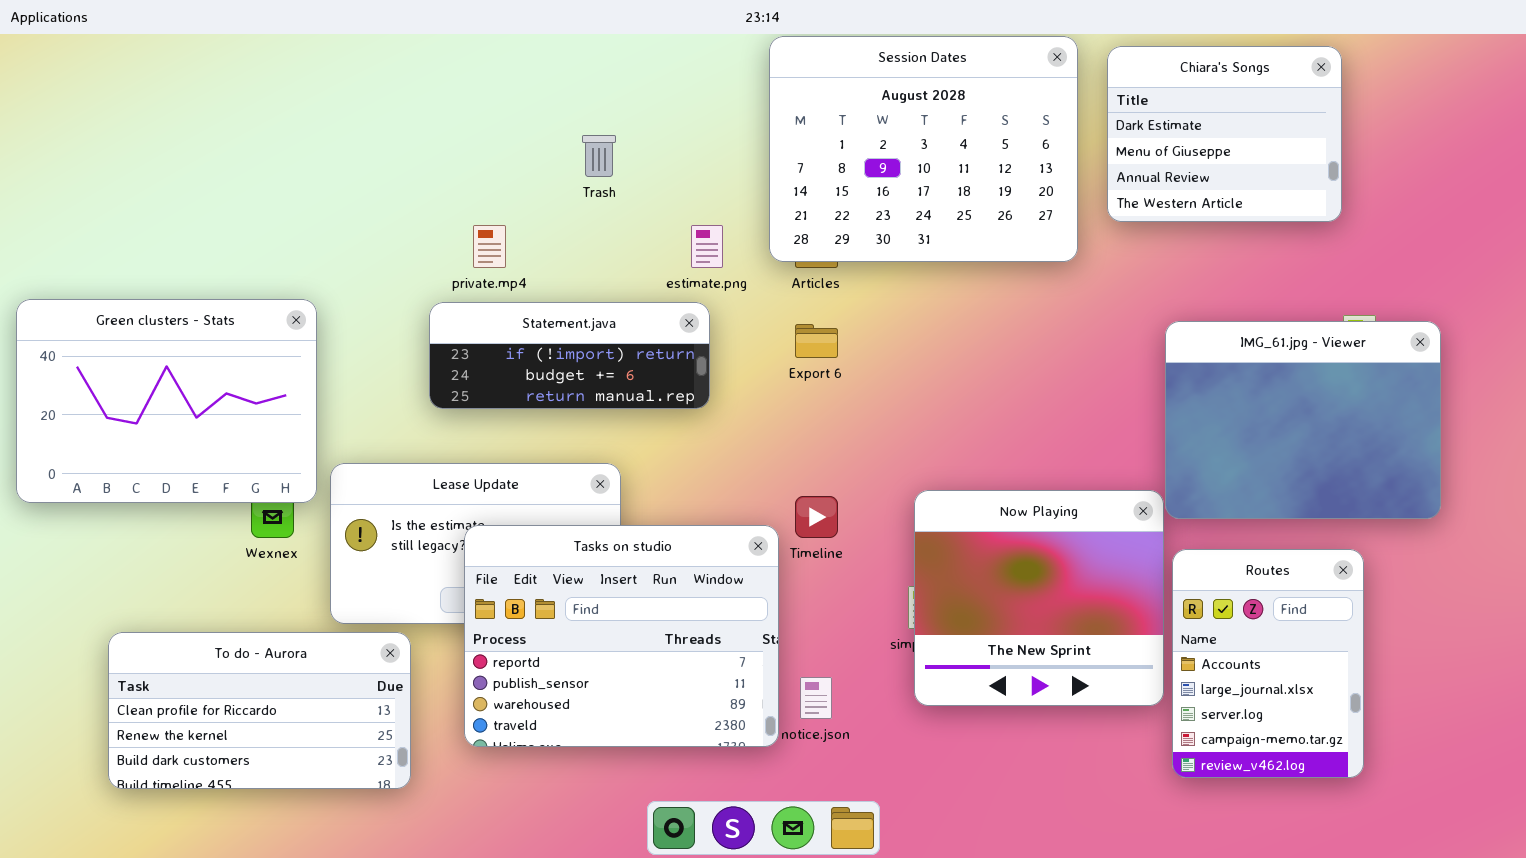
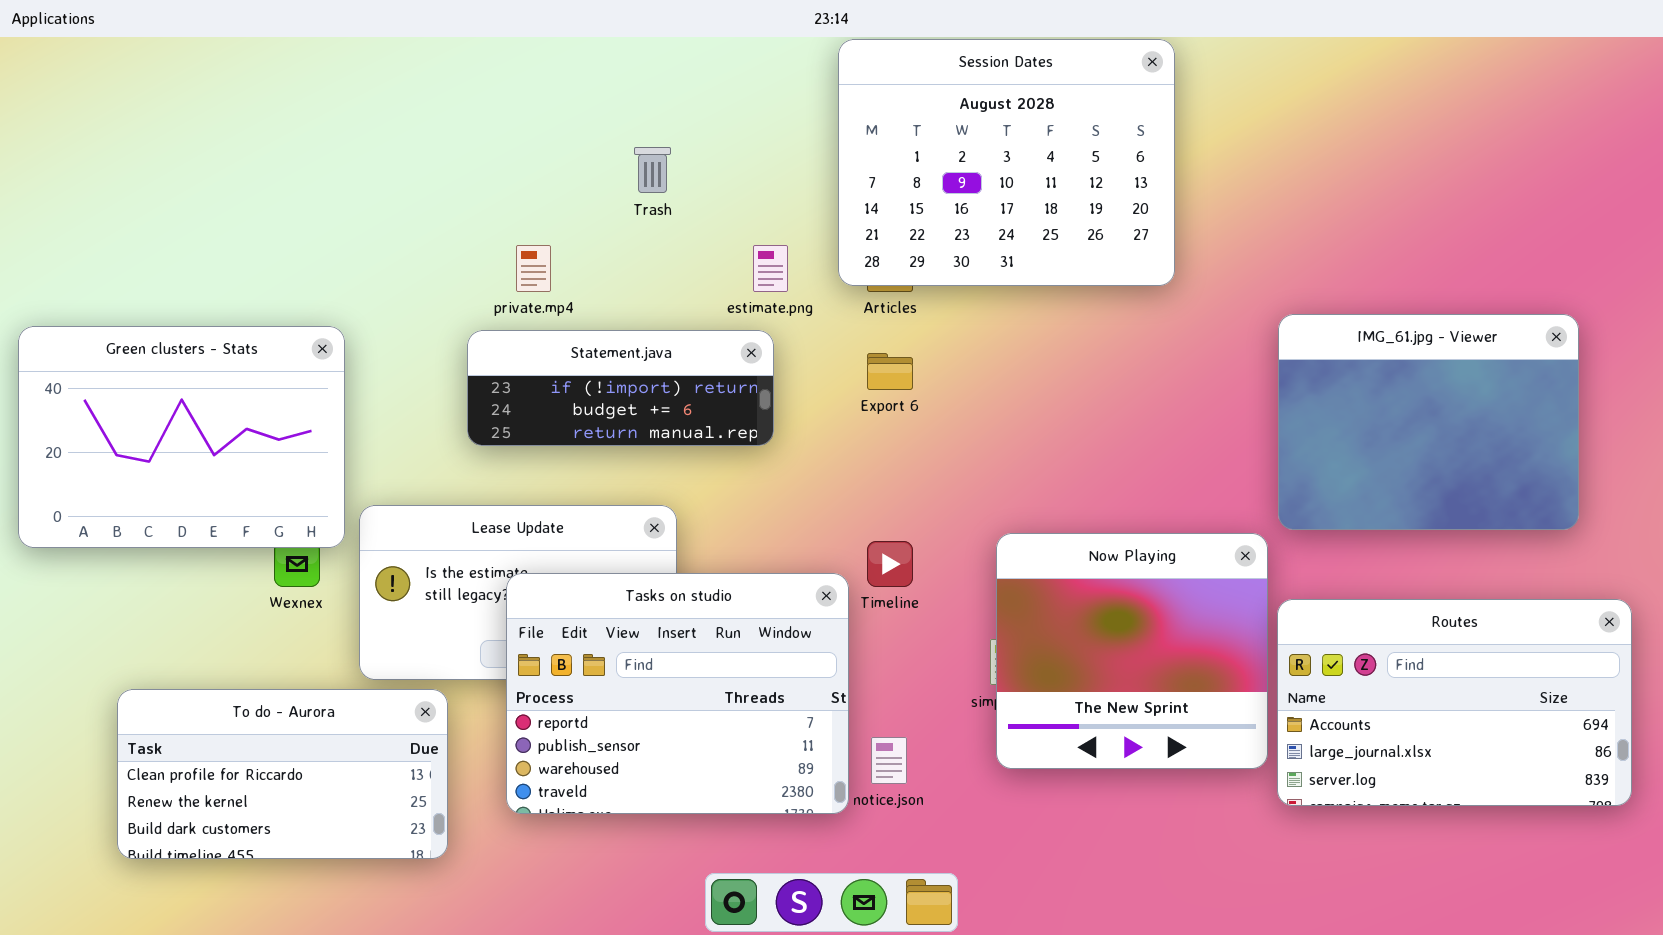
Chiara's Songs: [1107,46,1342,222] -> none, closed
IMG_61.jpg - Viewer: [1165,321,1441,519] -> [1278,314,1579,530], moved
Routes: [1172,549,1364,778] -> [1277,599,1632,806], resized

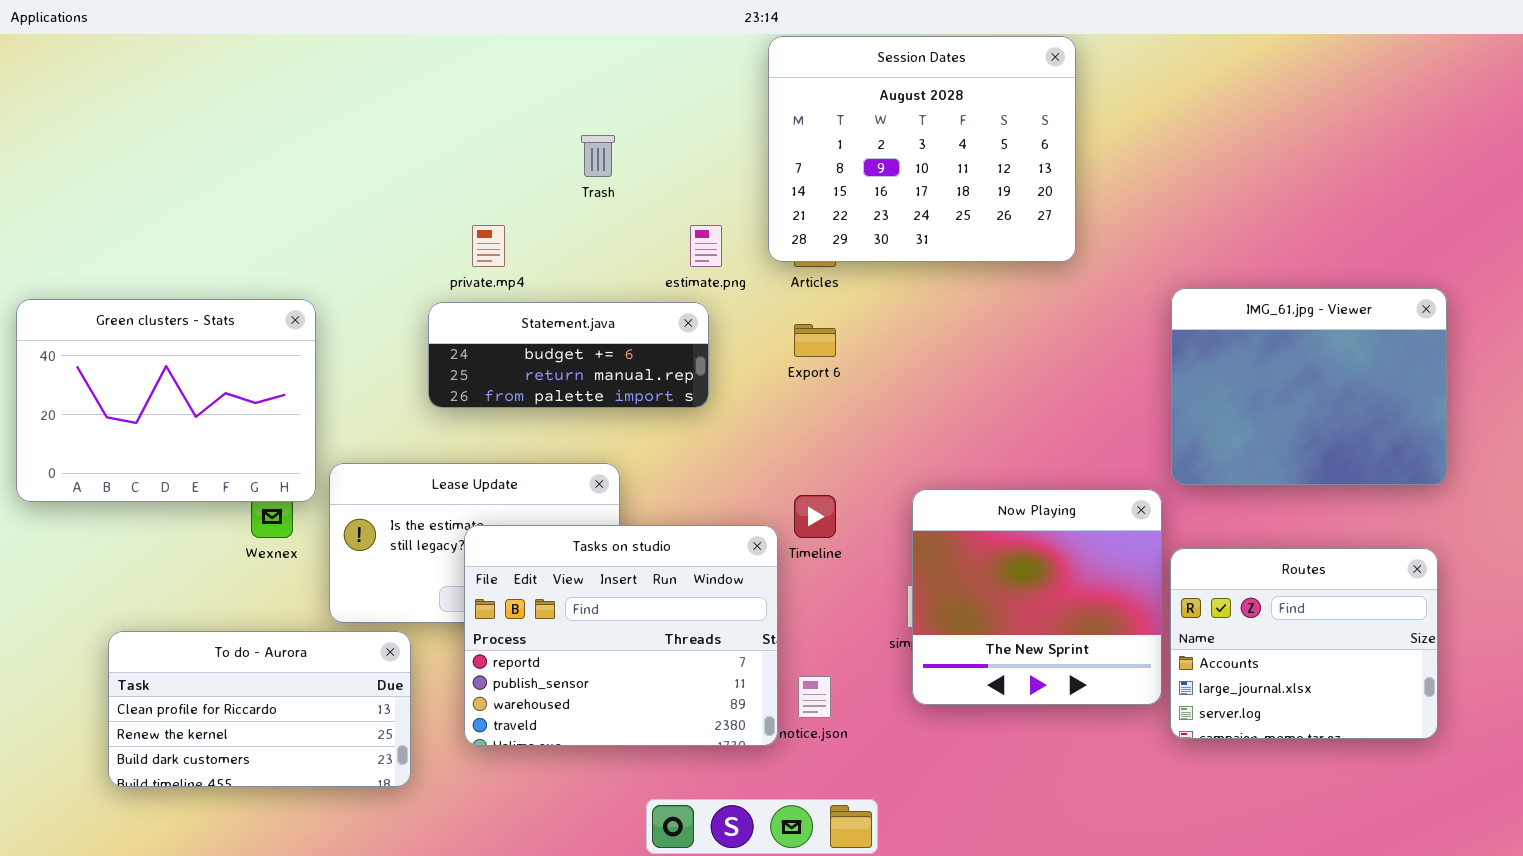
Statement.java: [467,330,774,446] -> [428,302,709,408], scrolled down 1 row
Routes: [1277,599,1632,806] -> [1170,548,1438,739], resized

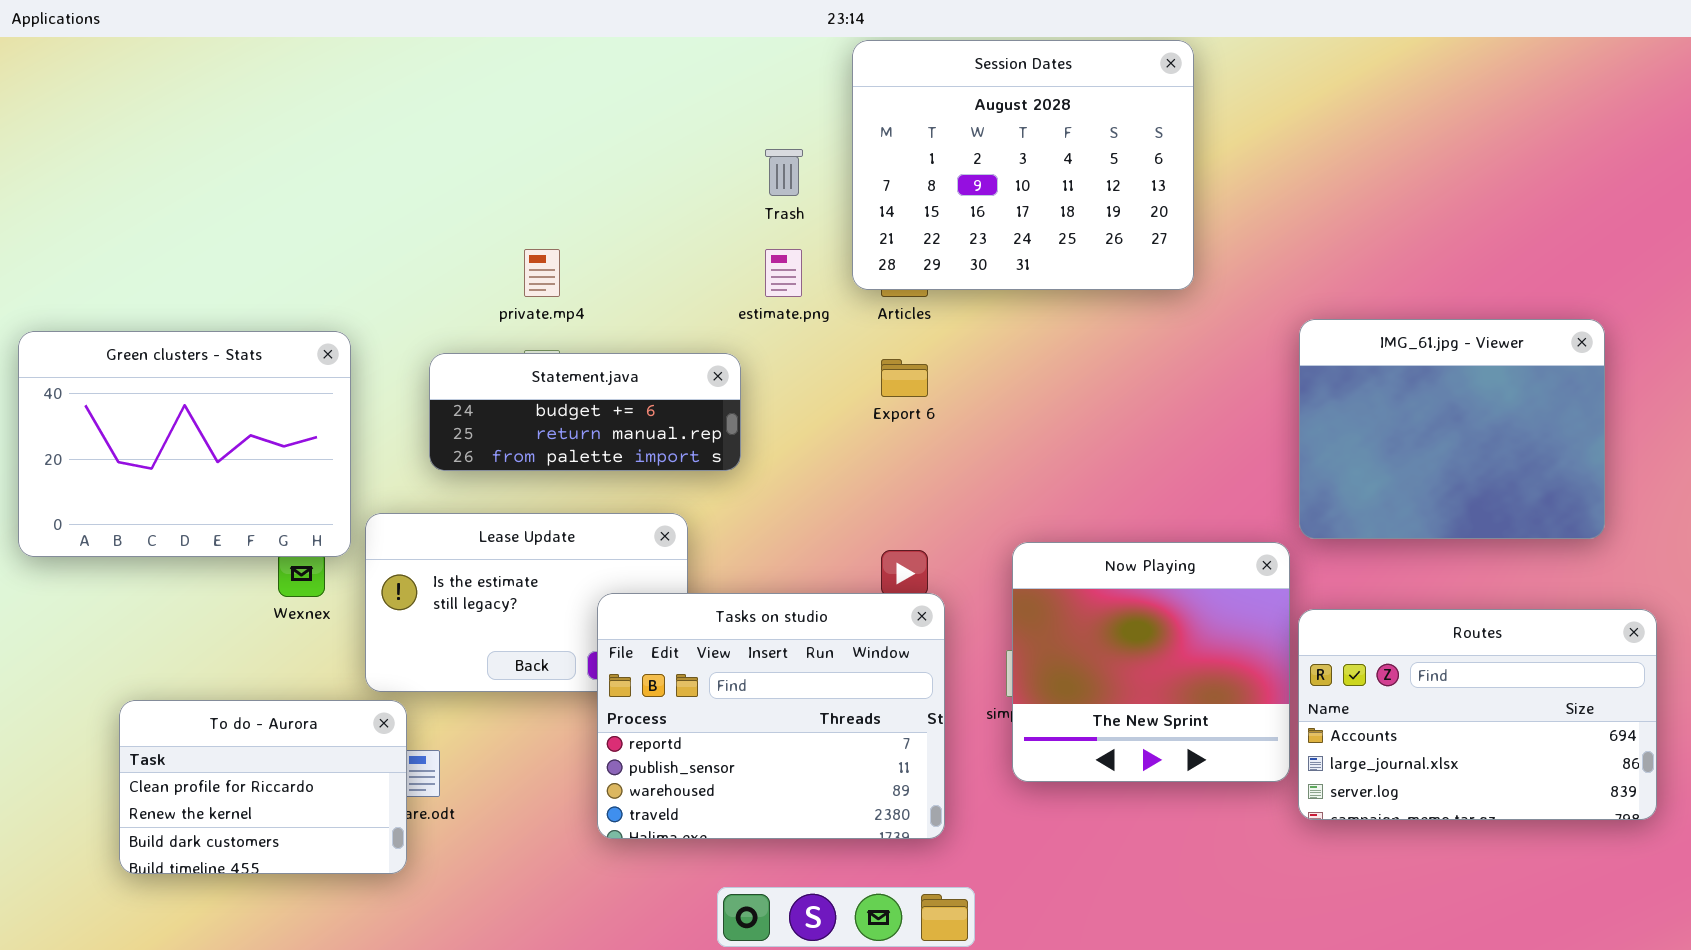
Trash: [581,135,615,177] -> [765,149,803,196], moved
Statement.java: [428,302,709,408] -> [429,353,741,471], moved
Tasks on studio: [464,525,778,746] -> [597,593,945,839], moved
Routes: [1170,548,1438,739] -> [1298,609,1657,820], resized
To do - Aurora: [108,631,411,787] -> [119,700,407,874], resized

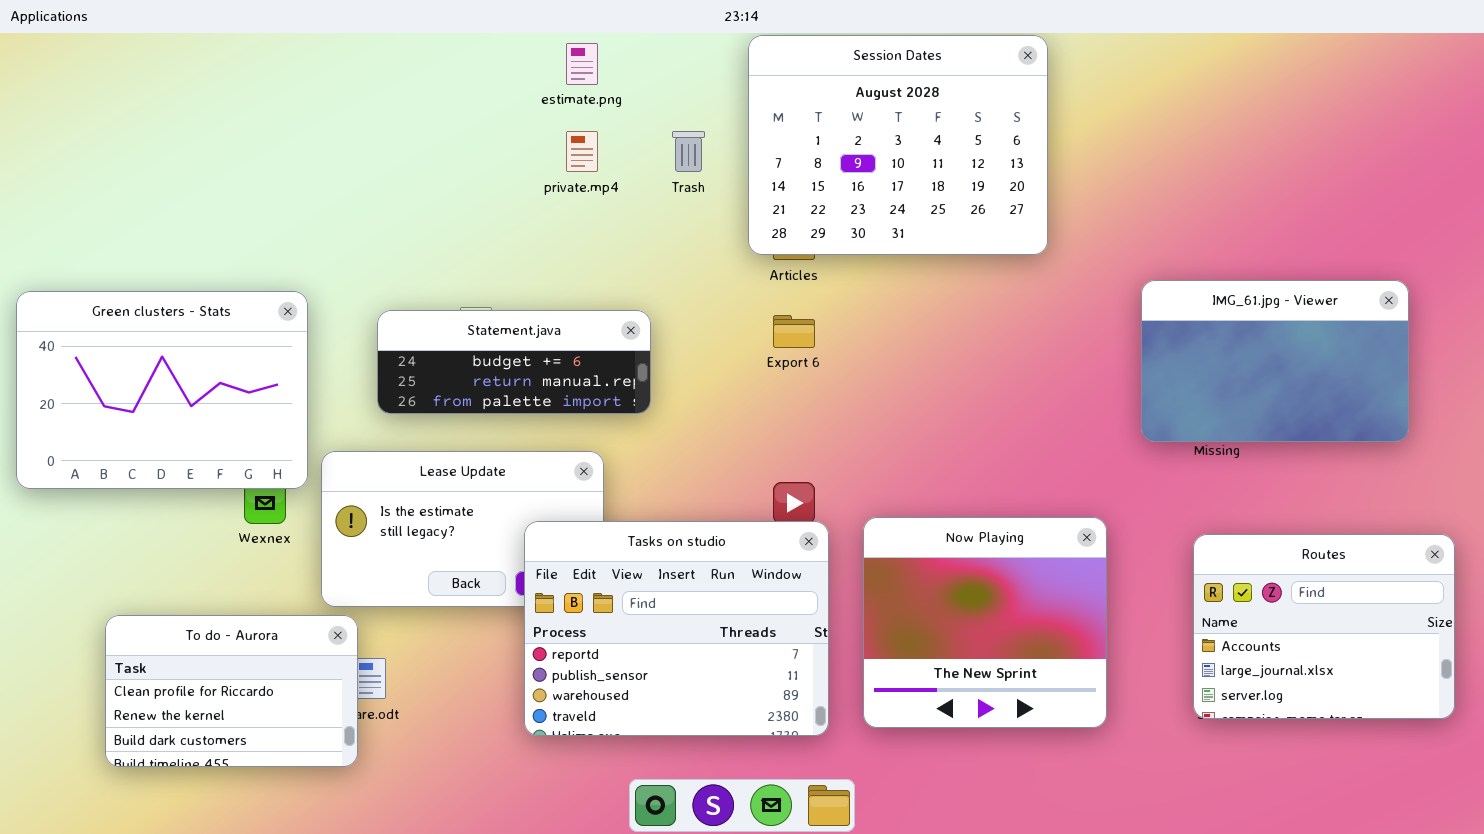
private.mp4: [524,249,560,297] -> [566,131,598,172], moved
estimate.png: [765,249,802,297] -> [566,43,598,85], moved
IMG_61.jpg - Viewer: [1299,319,1605,539] -> [1141,280,1409,442], resized
Now Playing: [1012,542,1290,782] -> [863,517,1107,728], moved
Routes: [1298,609,1657,820] -> [1193,534,1455,719], resized

